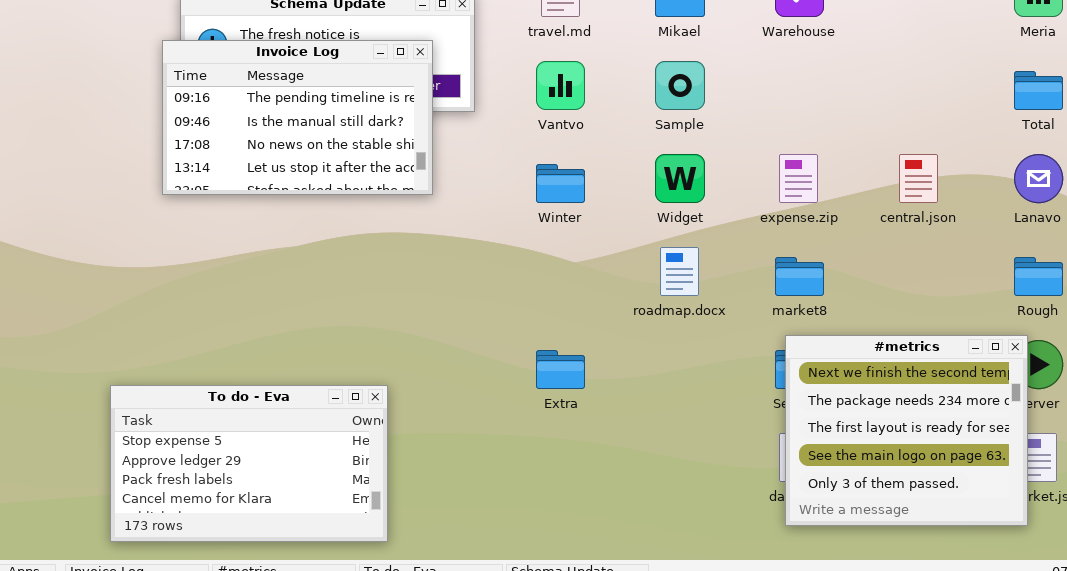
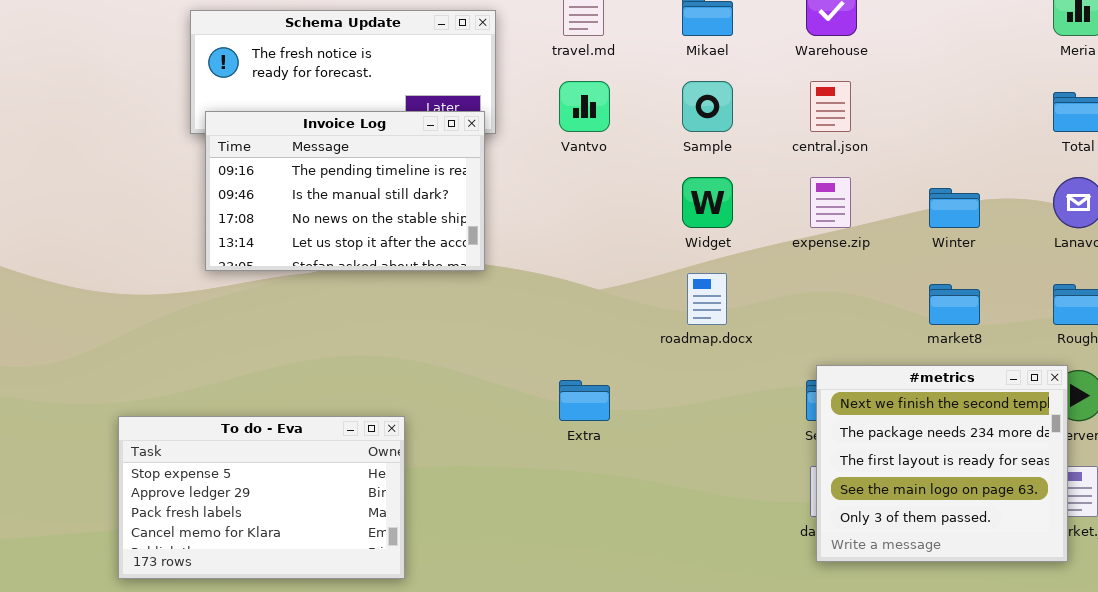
Invoice Log: [162,40,433,195] -> [205,111,485,271], moved
central.json: [899,154,938,203] -> [810,81,851,132], moved
Winter: [536,164,585,203] -> [929,188,980,228], moved
market8: [775,257,824,296] -> [929,284,980,325], moved

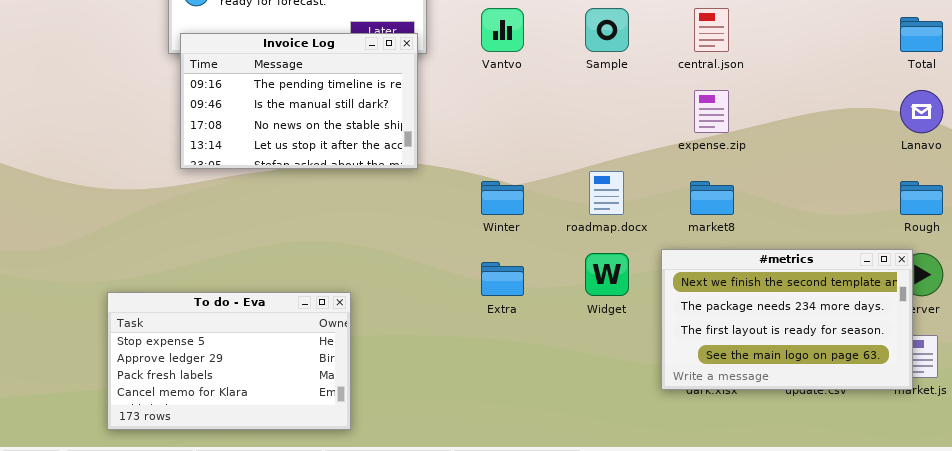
Widget: [682,177,733,228] -> [585,253,629,296], moved
Winter: [929,188,980,228] -> [481,181,524,215], moved
market8: [929,284,980,325] -> [690,181,734,215], moved
#metrics: [816,365,1068,562] -> [661,249,913,390], resized

